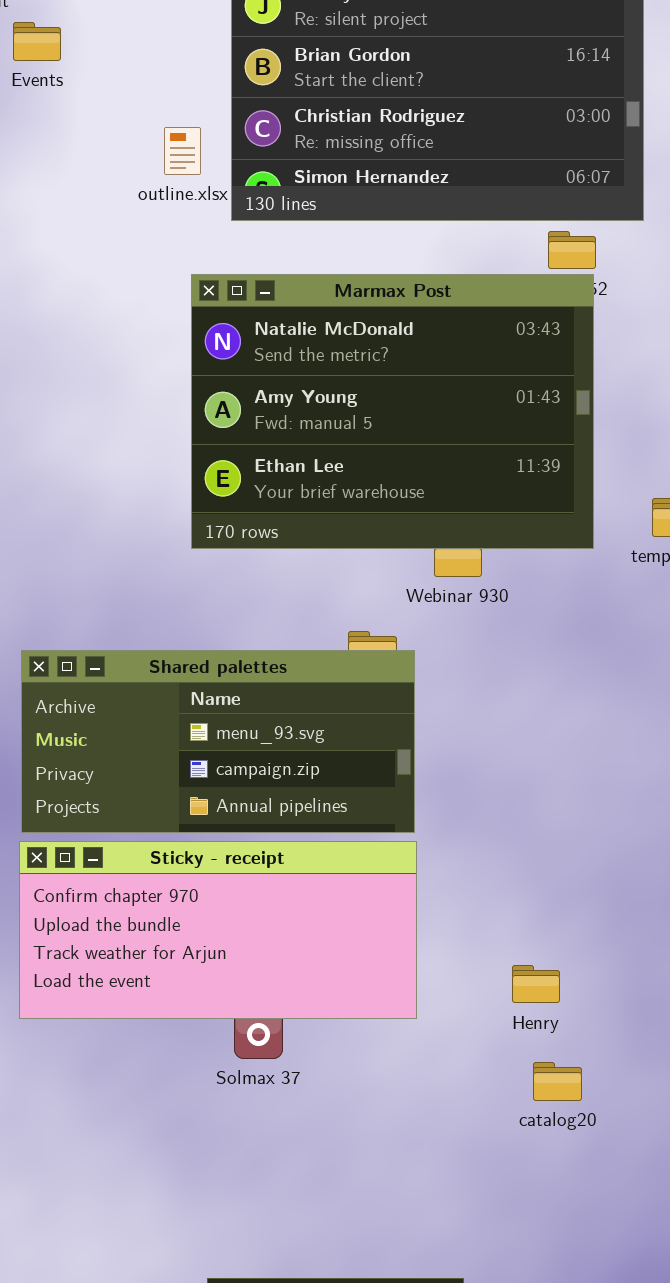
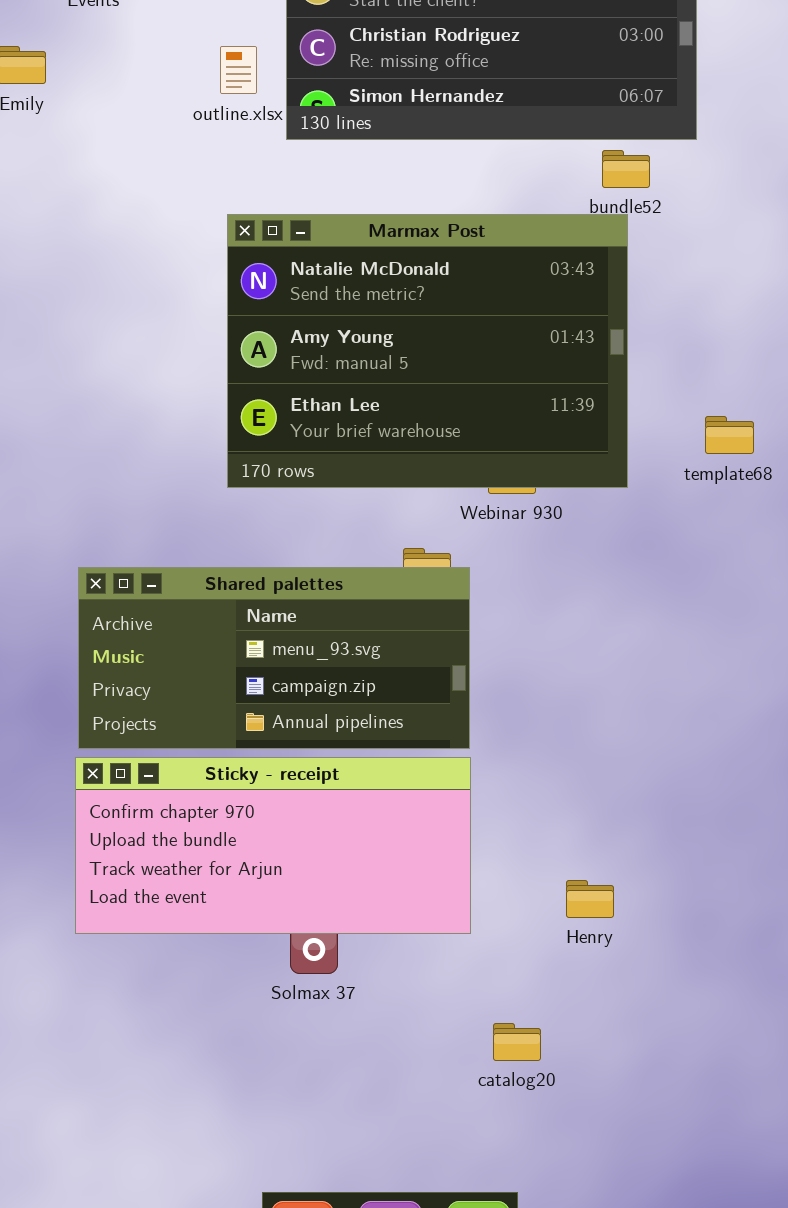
Marmax Post: [191,274,594,549] -> [227,214,628,488], moved
catalog20: [533,1062,582,1101] -> [493,1023,541,1061], moved

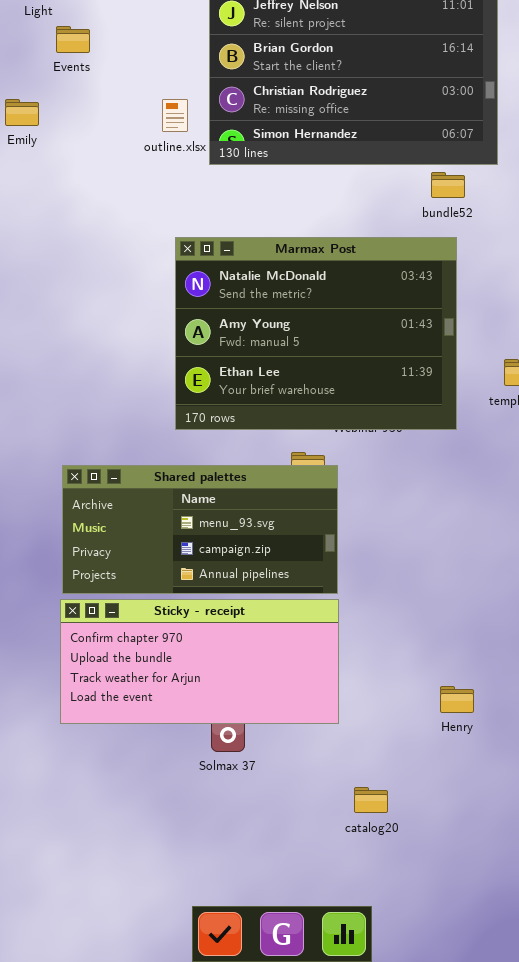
Marmax Post: [227,214,628,488] -> [175,237,457,430], moved
Henry: [566,880,614,918] -> [440,686,474,713], moved

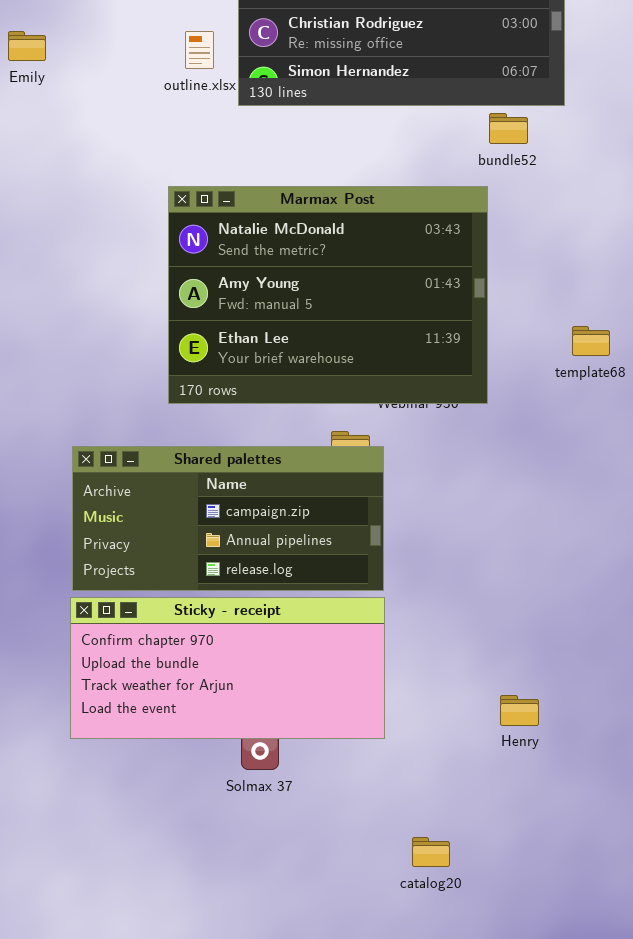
Marmax Post: [175,237,457,430] -> [168,186,488,404], moved
Shared palettes: [62,465,338,594] -> [72,446,384,591], scrolled down 1 row
catalog20: [354,787,388,813] -> [412,837,450,867], moved

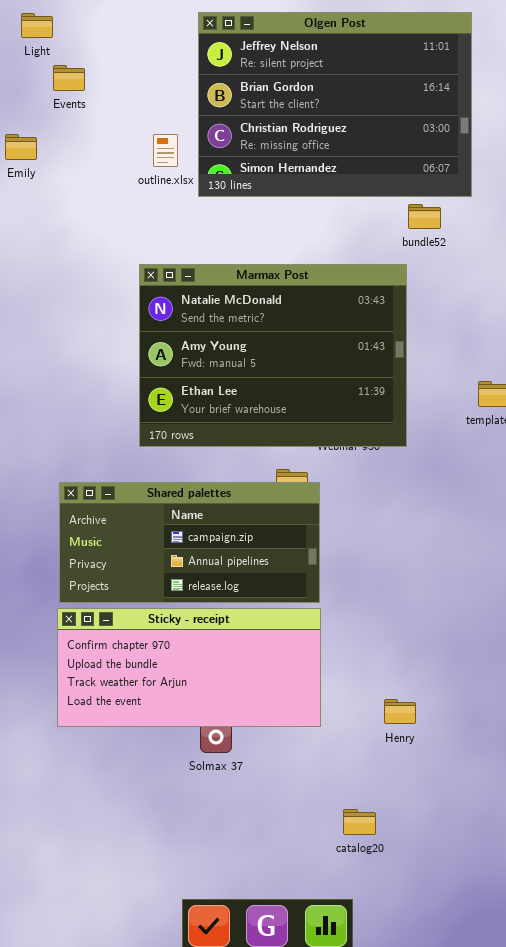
Henry: [500,695,539,726] -> [384,699,416,724], moved

